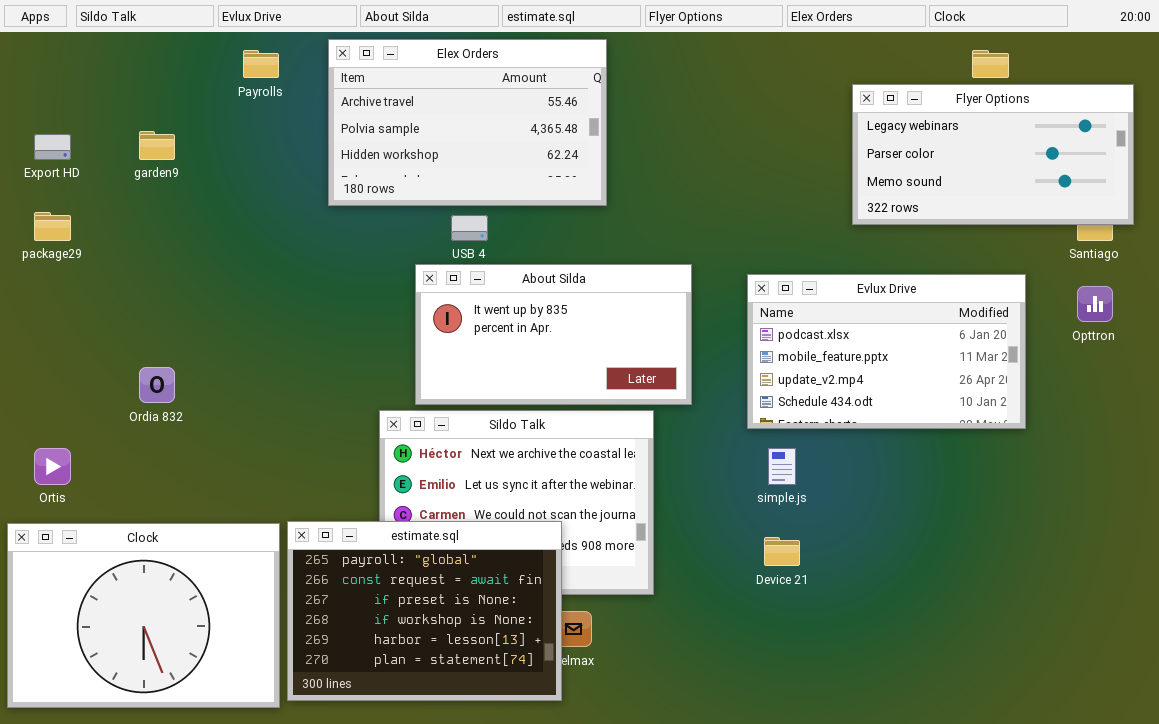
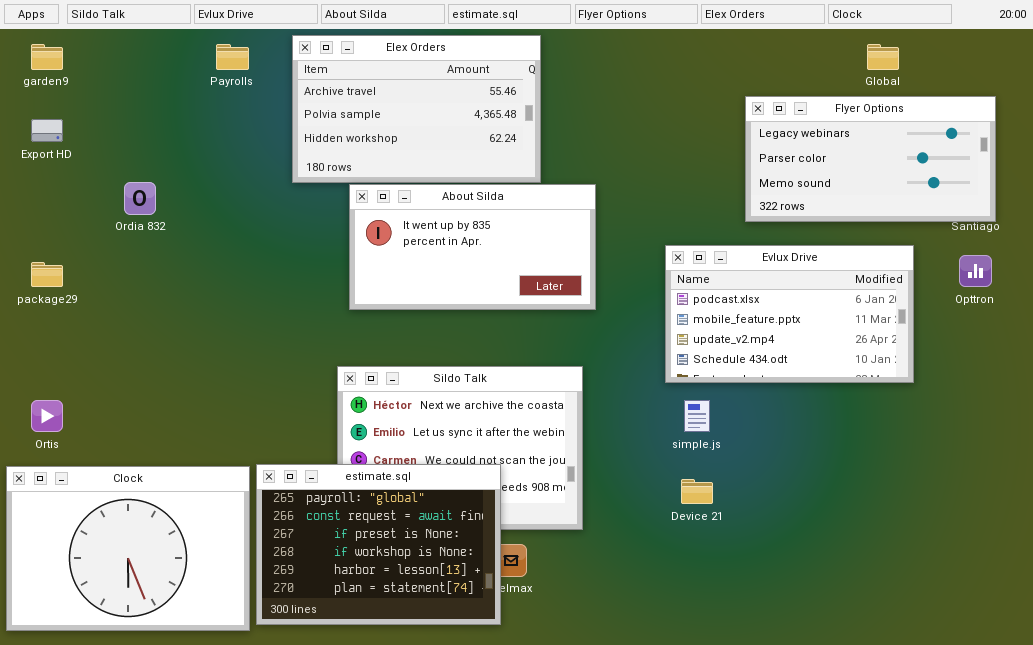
Flyer Options: [852,84,1134,225] -> [745,96,996,222], moved
garden9: [139,131,175,160] -> [31,44,63,70], moved
package29: [34,212,71,241] -> [31,262,63,287], moved
About Silda: [415,264,692,405] -> [349,184,596,310], moved
Ordia 832: [139,367,175,403] -> [124,182,156,215], moved

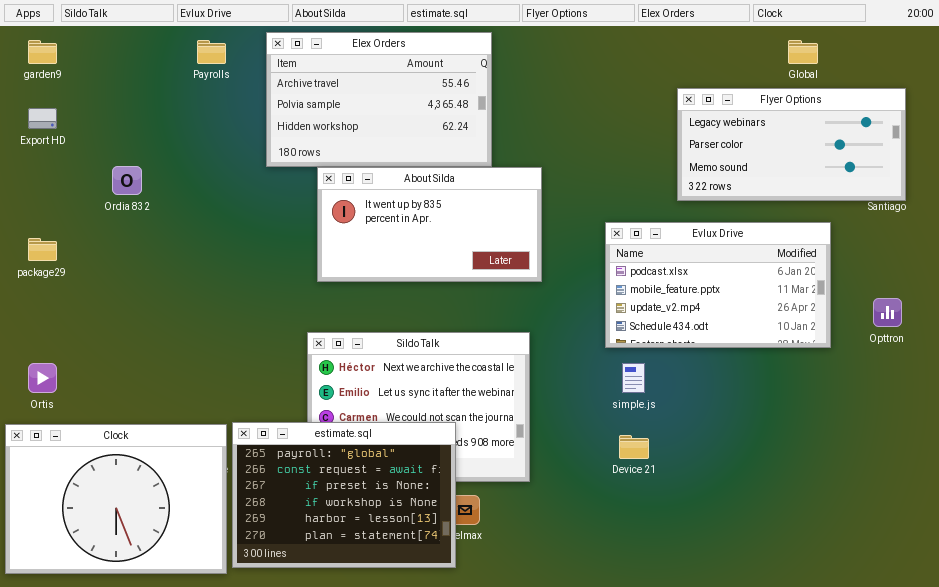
Opttron: [959,255,992,287] -> [873,298,902,327], moved

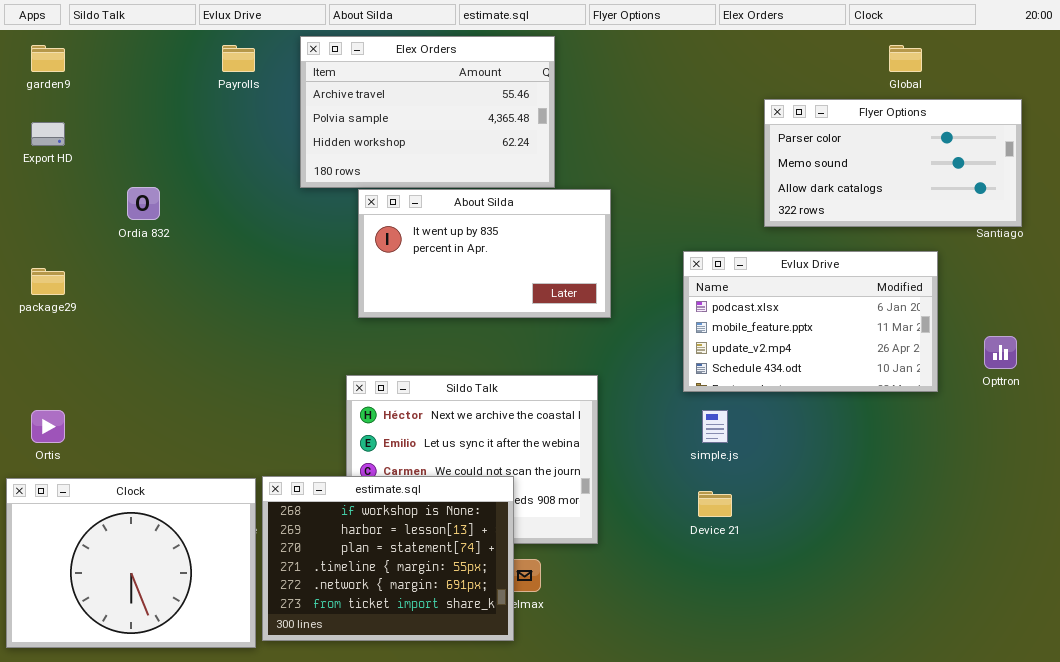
Flyer Options: [677,88,906,201] -> [764,99,1022,227], scrolled down 1 row
estimate.sql: [232,422,456,568] -> [262,476,514,641], scrolled down 3 rows

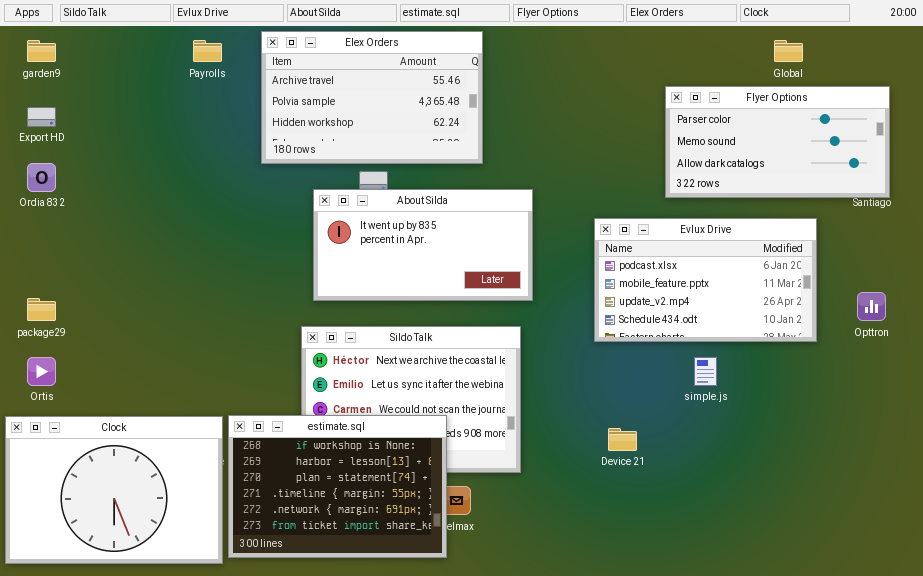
Ordia 832: [127,187,160,220] -> [27,163,56,192], moved
About Silda: [358,189,611,318] -> [313,189,533,301], moved
package29: [31,268,65,295] -> [27,298,56,321], moved
simple.js: [702,410,728,443] -> [694,357,717,386], moved

